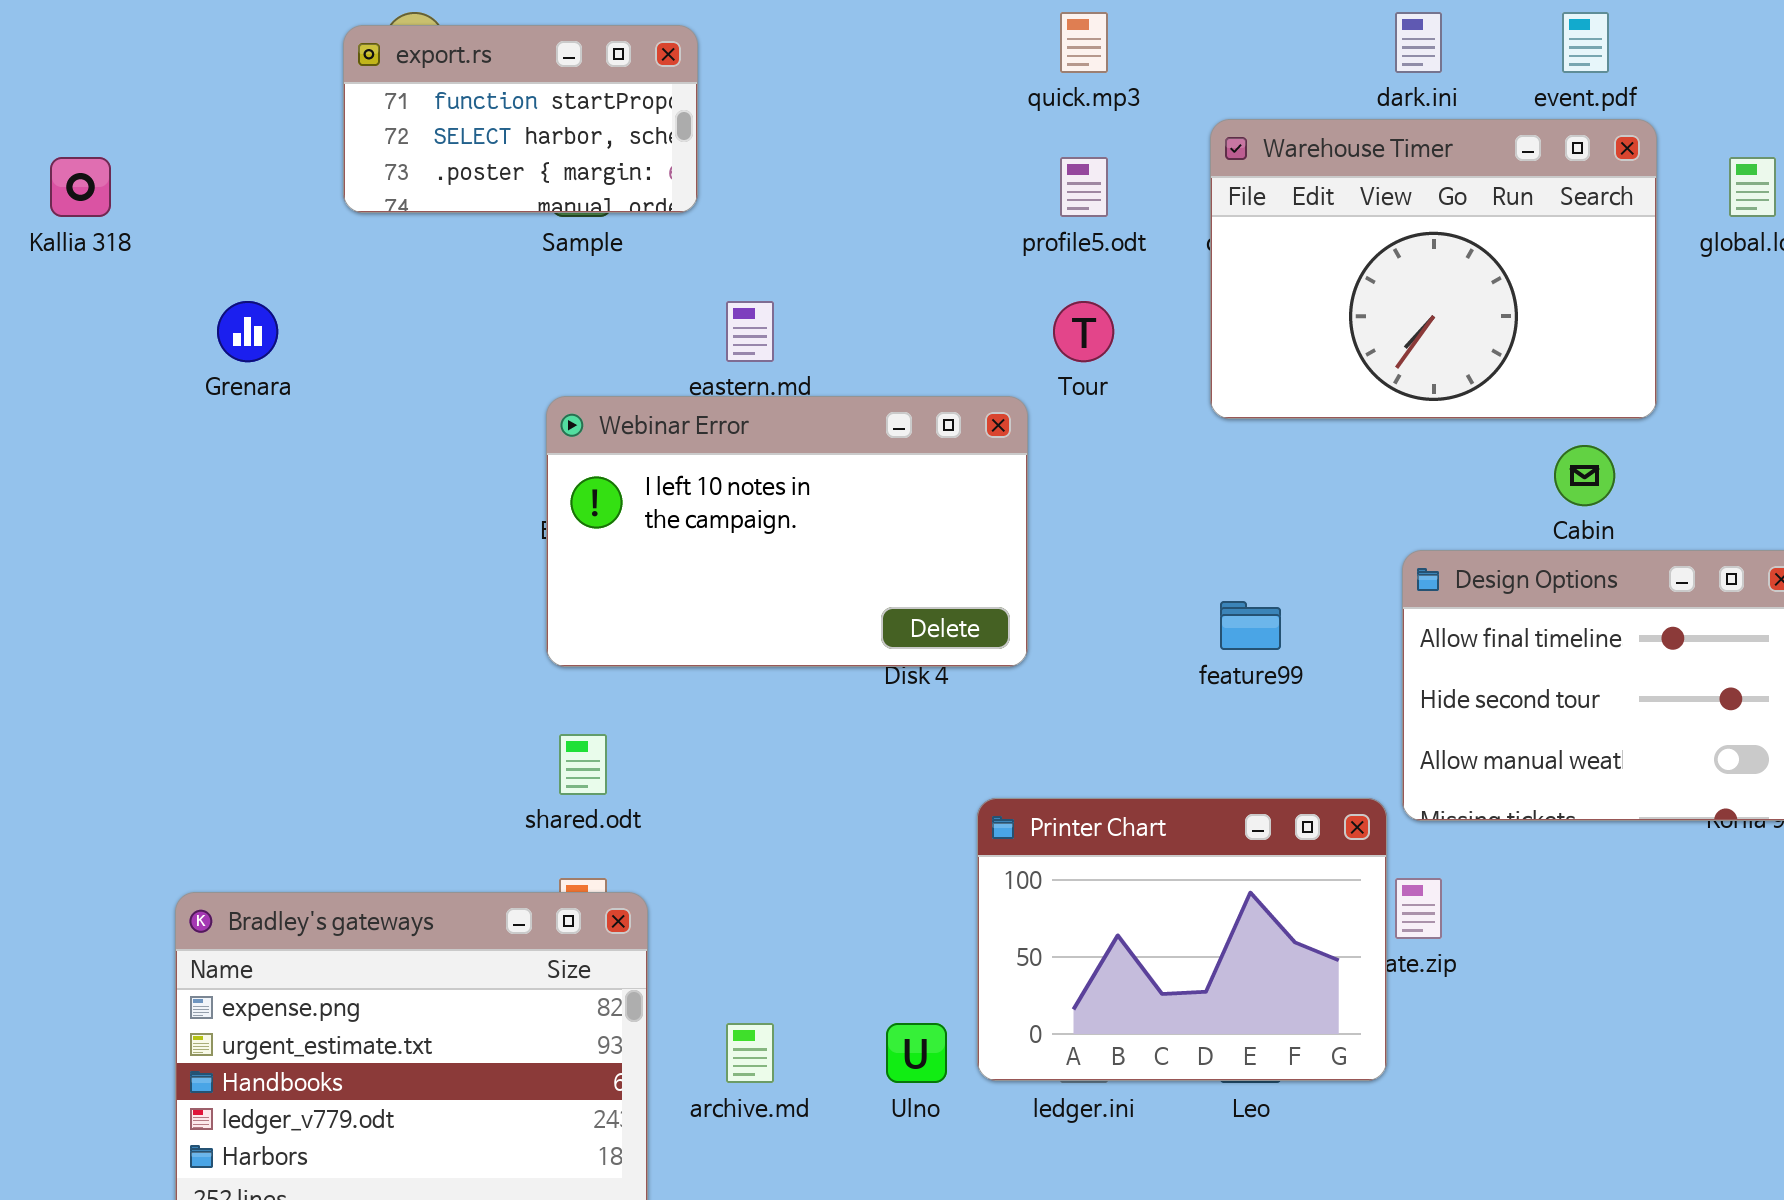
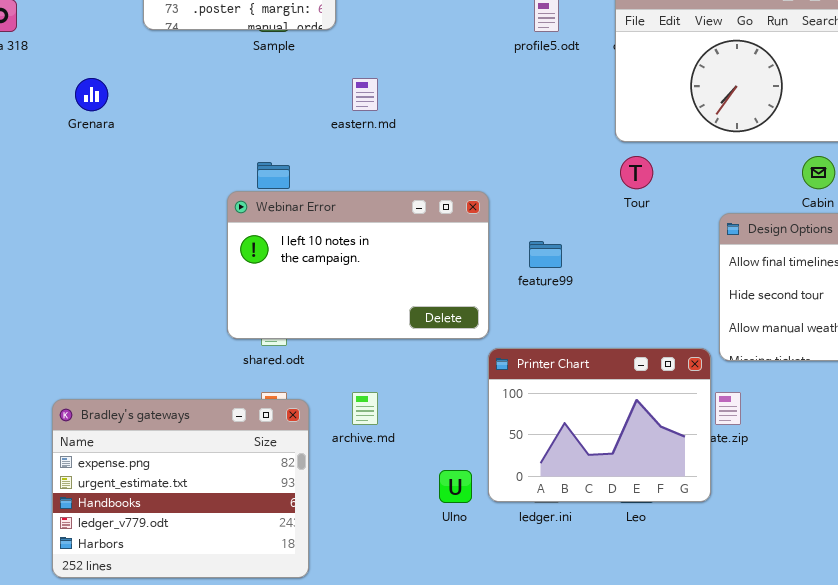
Tour: [1053,301,1114,362] -> [620,156,653,189], moved
Webinar Error: [546,396,1028,667] -> [227,191,489,339], moved
feature99: [1220,601,1281,650] -> [529,241,562,268], moved
archive.md: [726,1023,774,1083] -> [352,392,378,425], moved

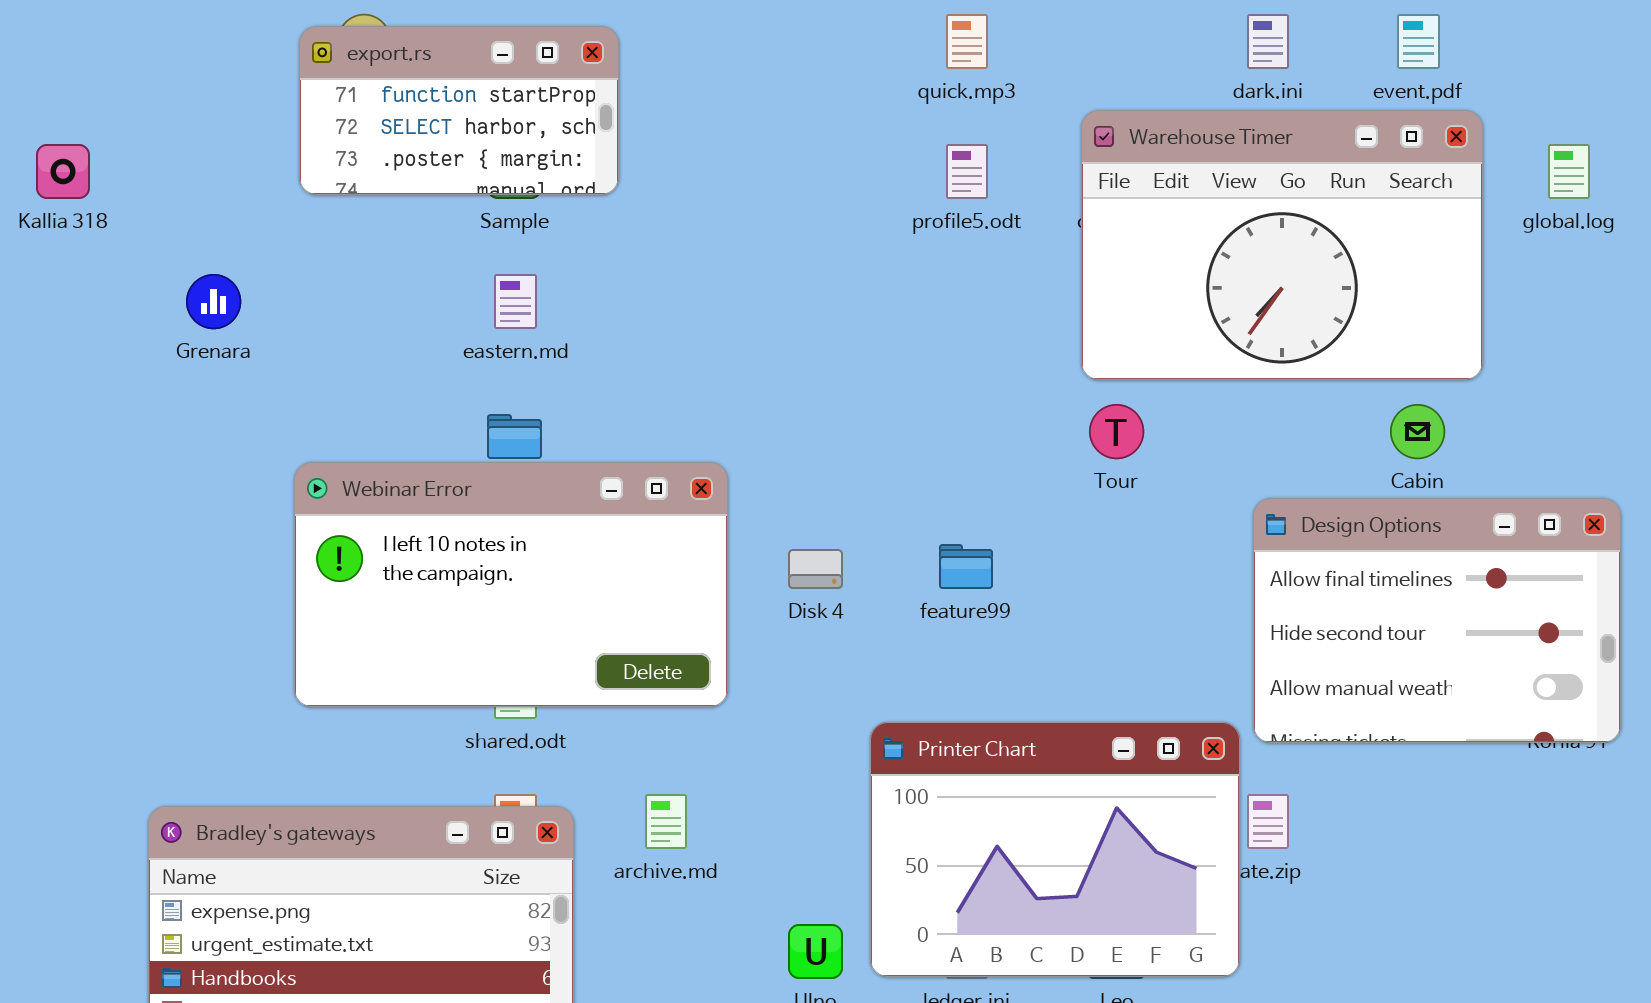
eastern.md: [352,78,378,111] -> [494,274,537,329], moved
Webinar Error: [227,191,489,339] -> [294,462,728,707], moved

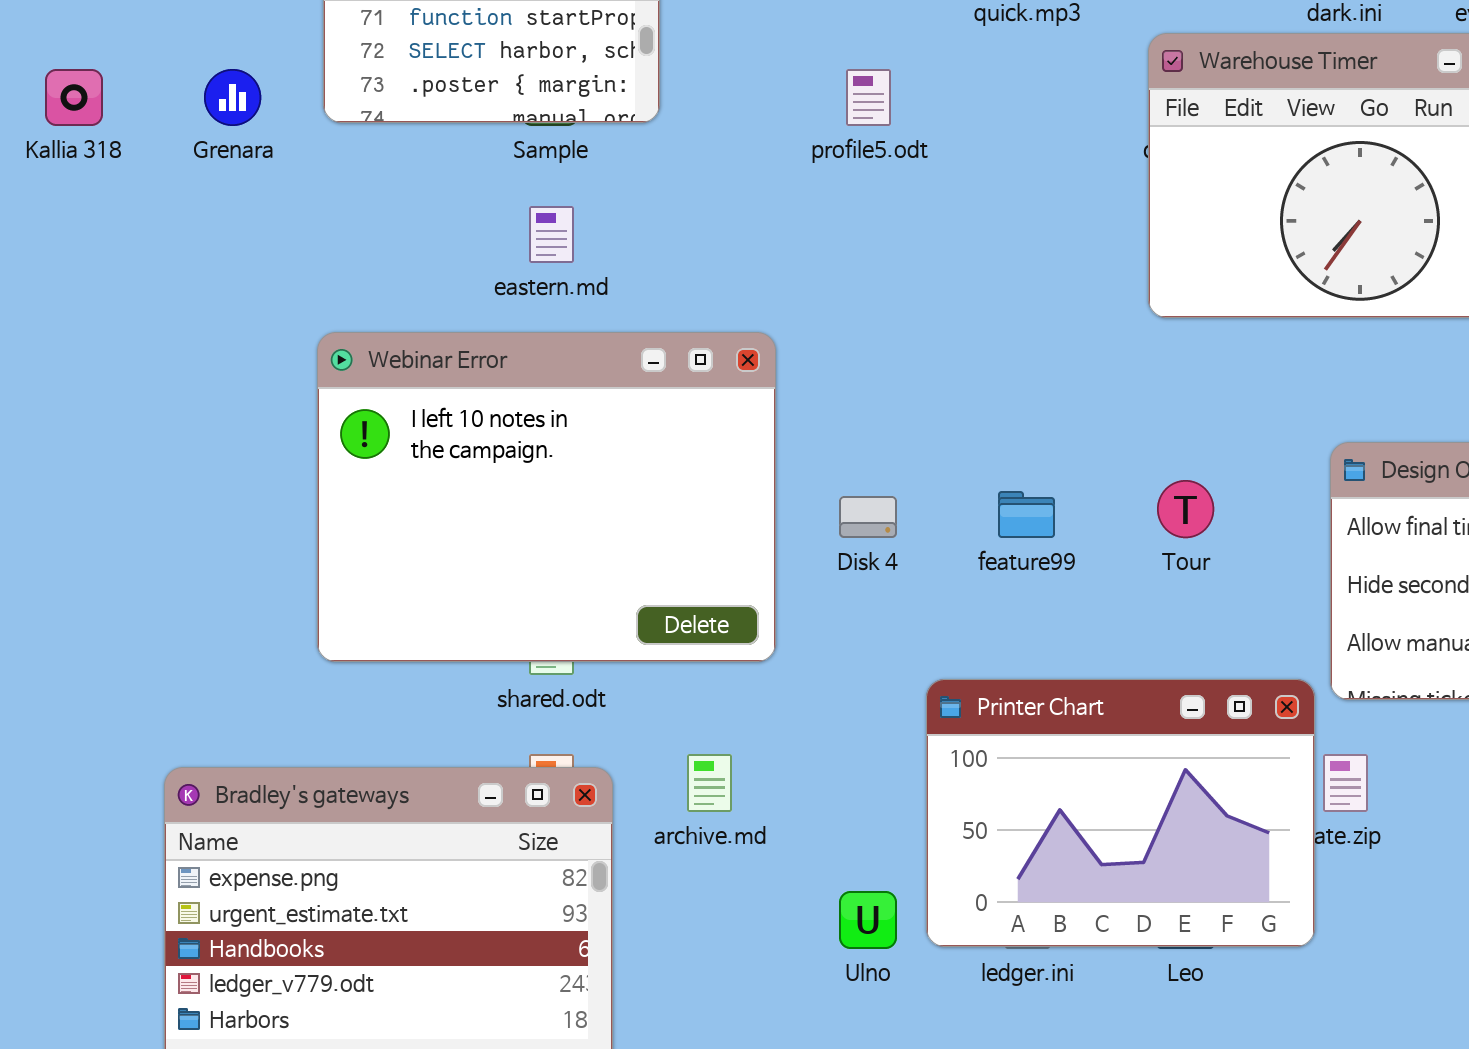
profile5.odt: [946,144,988,199] -> [846,69,891,126], moved
Grenara: [186,274,241,329] -> [204,69,261,126], moved
Tour: [1089,404,1144,459] -> [1157,480,1214,538], moved
Webinar Error: [294,462,728,707] -> [317,332,776,662], resized

